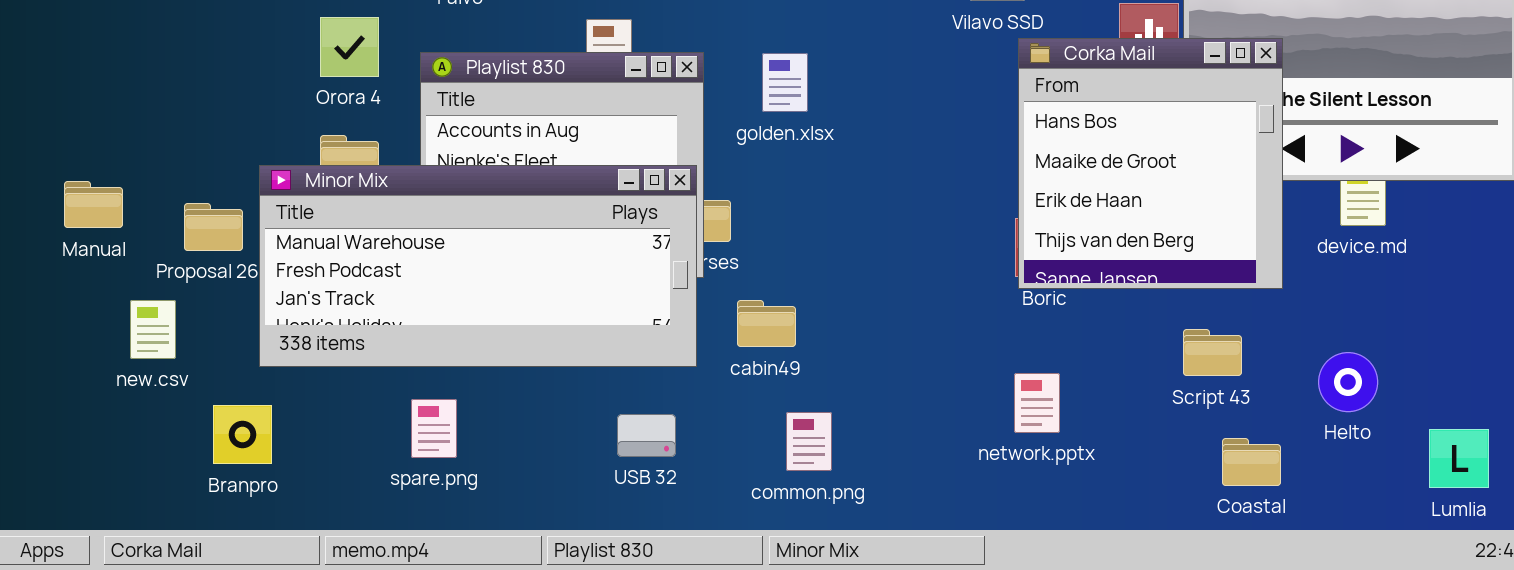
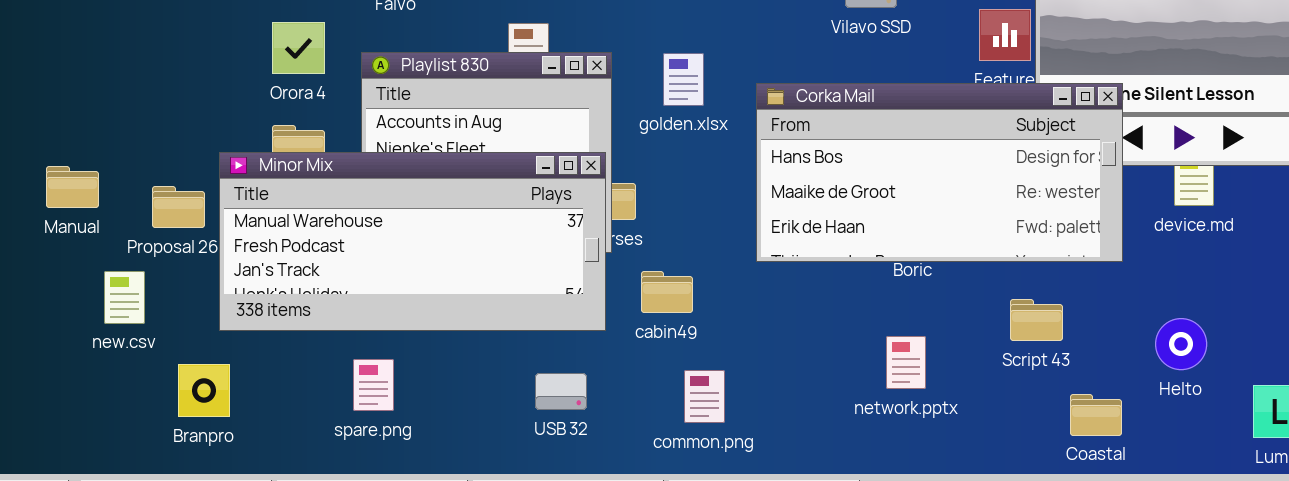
Corka Mail: [1018,38,1283,289] -> [756,83,1123,262], resized
Script 43: [1183,329,1242,376] -> [1010,299,1063,341], moved

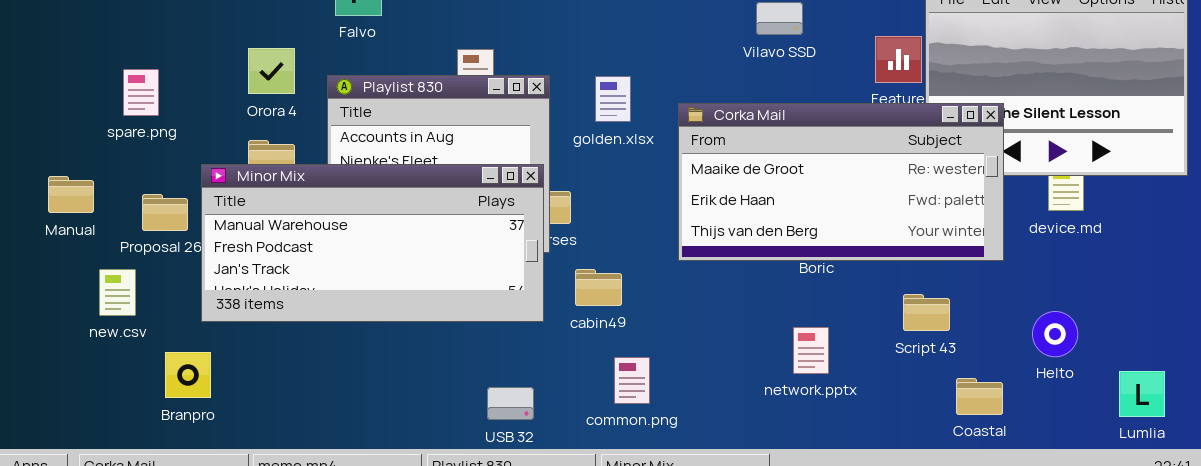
Corka Mail: [756,83,1123,262] -> [678,103,1004,261], scrolled down 1 row
spare.png: [353,359,394,411] -> [123,69,159,116], moved
USB 32: [535,373,587,410] -> [487,387,534,420], moved

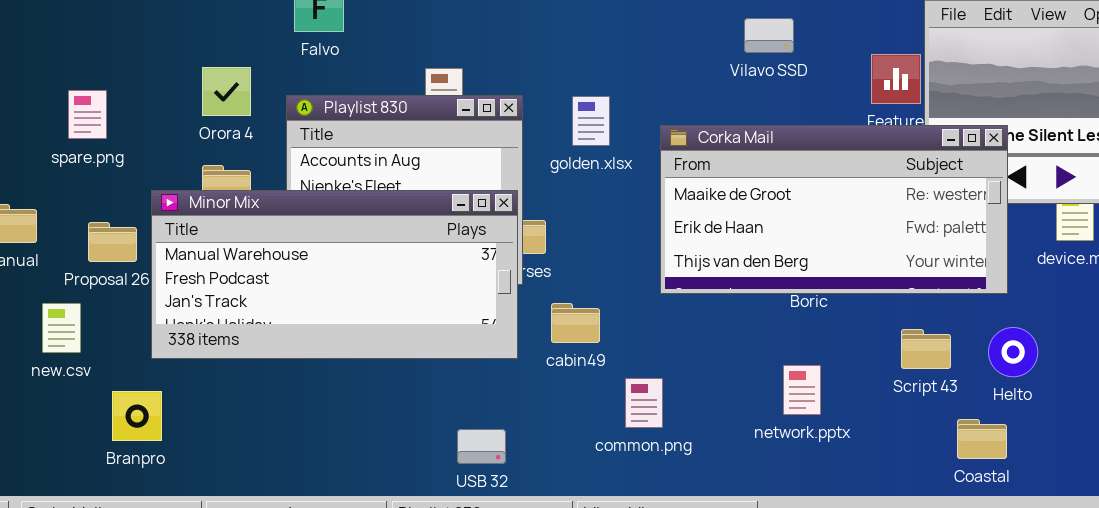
Helto: [1032,311,1078,357] -> [988,327,1038,377], moved
common.png: [614,357,650,404] -> [625,378,663,428], moved

